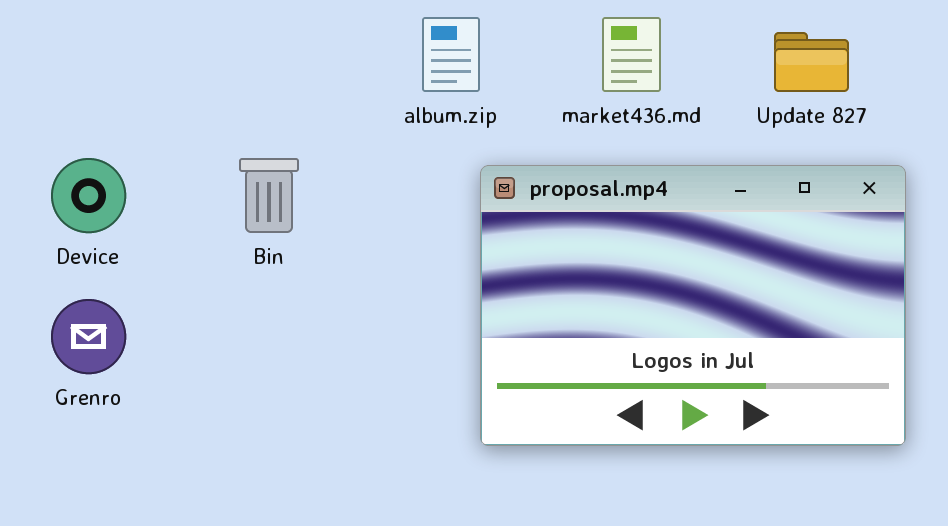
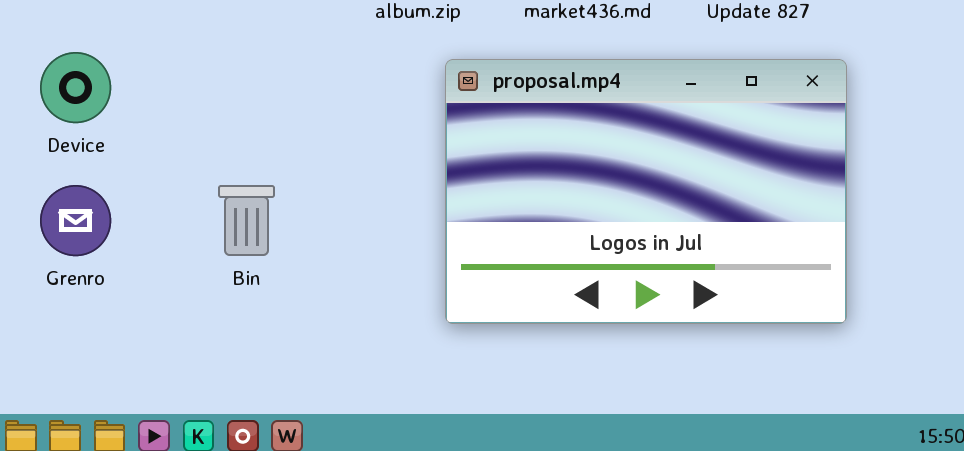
Bin: [239,158,299,233] -> [218,185,275,256], moved

